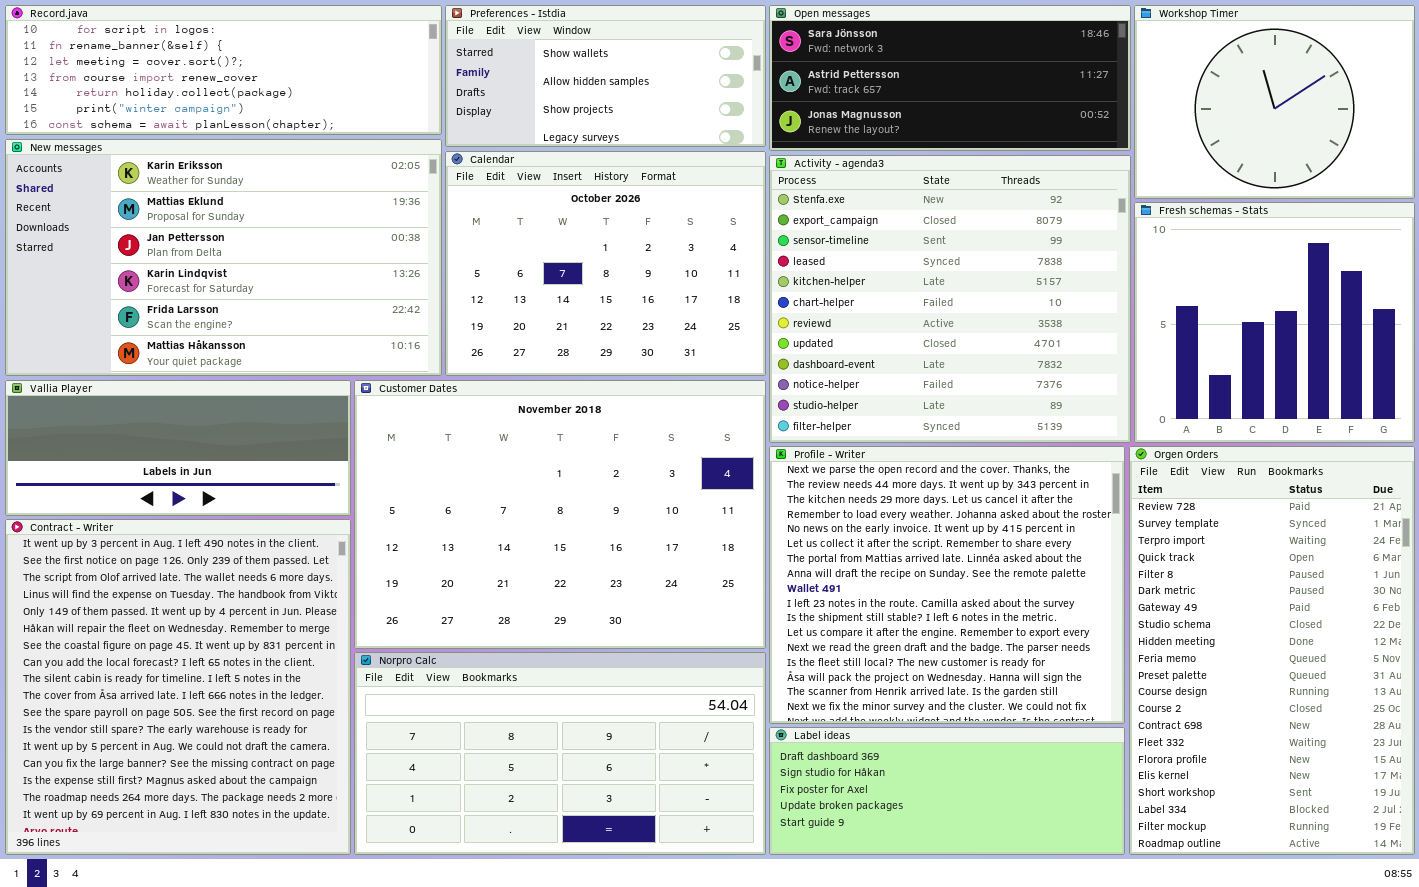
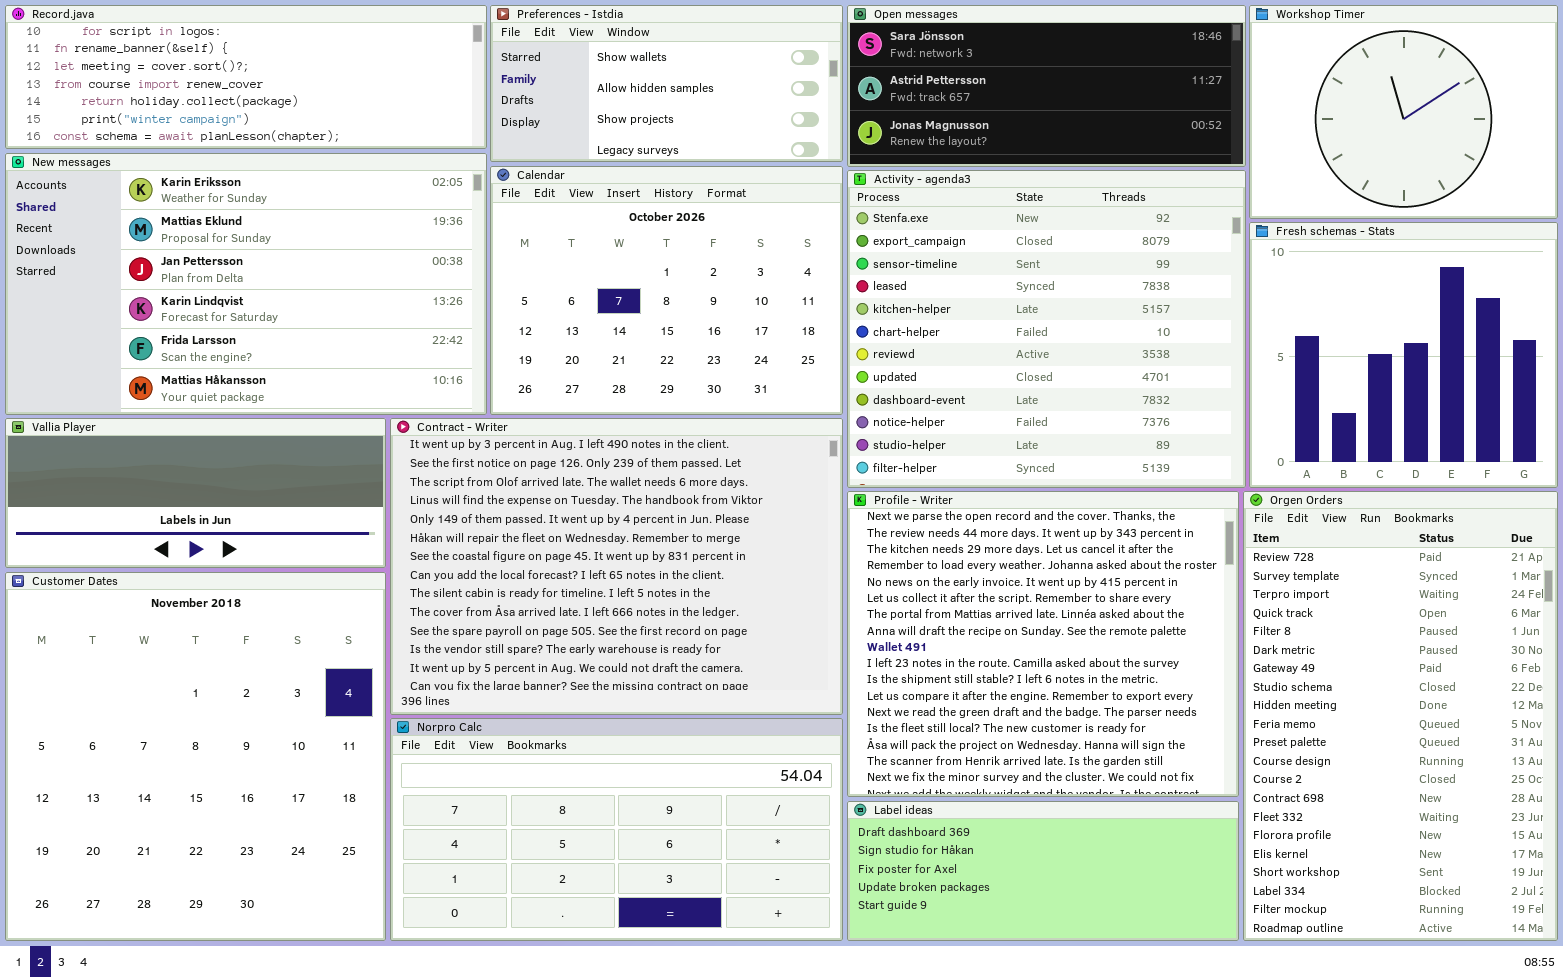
Customer Dates: [354,380,766,649] -> [5,572,386,941], moved, resized
Contract - Writer: [5,519,351,855] -> [390,418,843,715], moved, resized

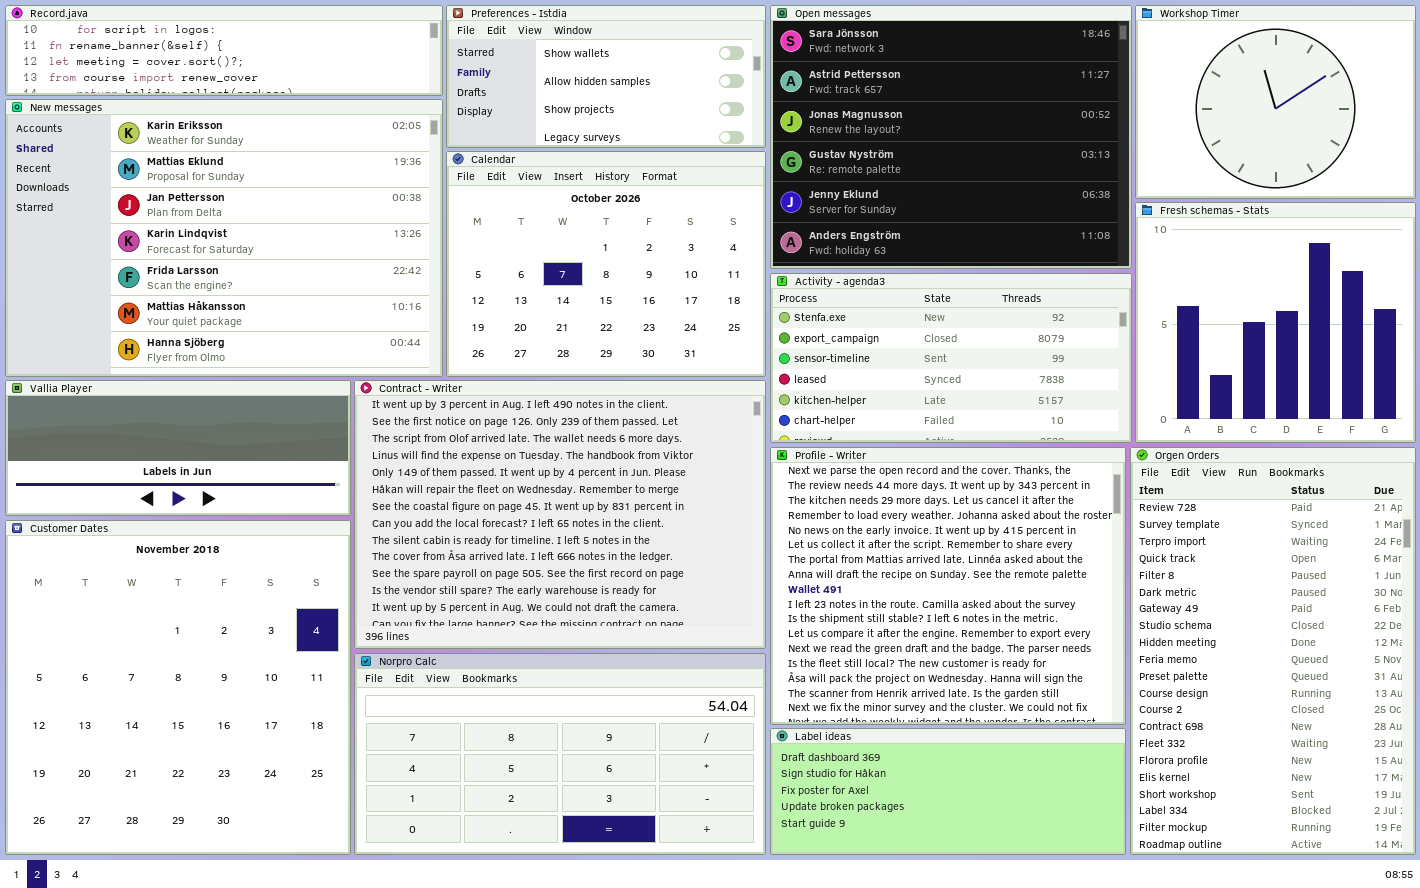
Record.java: [5,5,487,149] -> [5,5,443,96], resized
Open messages: [847,5,1246,167] -> [770,5,1132,269], resized
New messages: [5,153,487,415] -> [5,99,443,377], resized
Activity - agenda3: [847,170,1246,488] -> [770,273,1132,443], resized

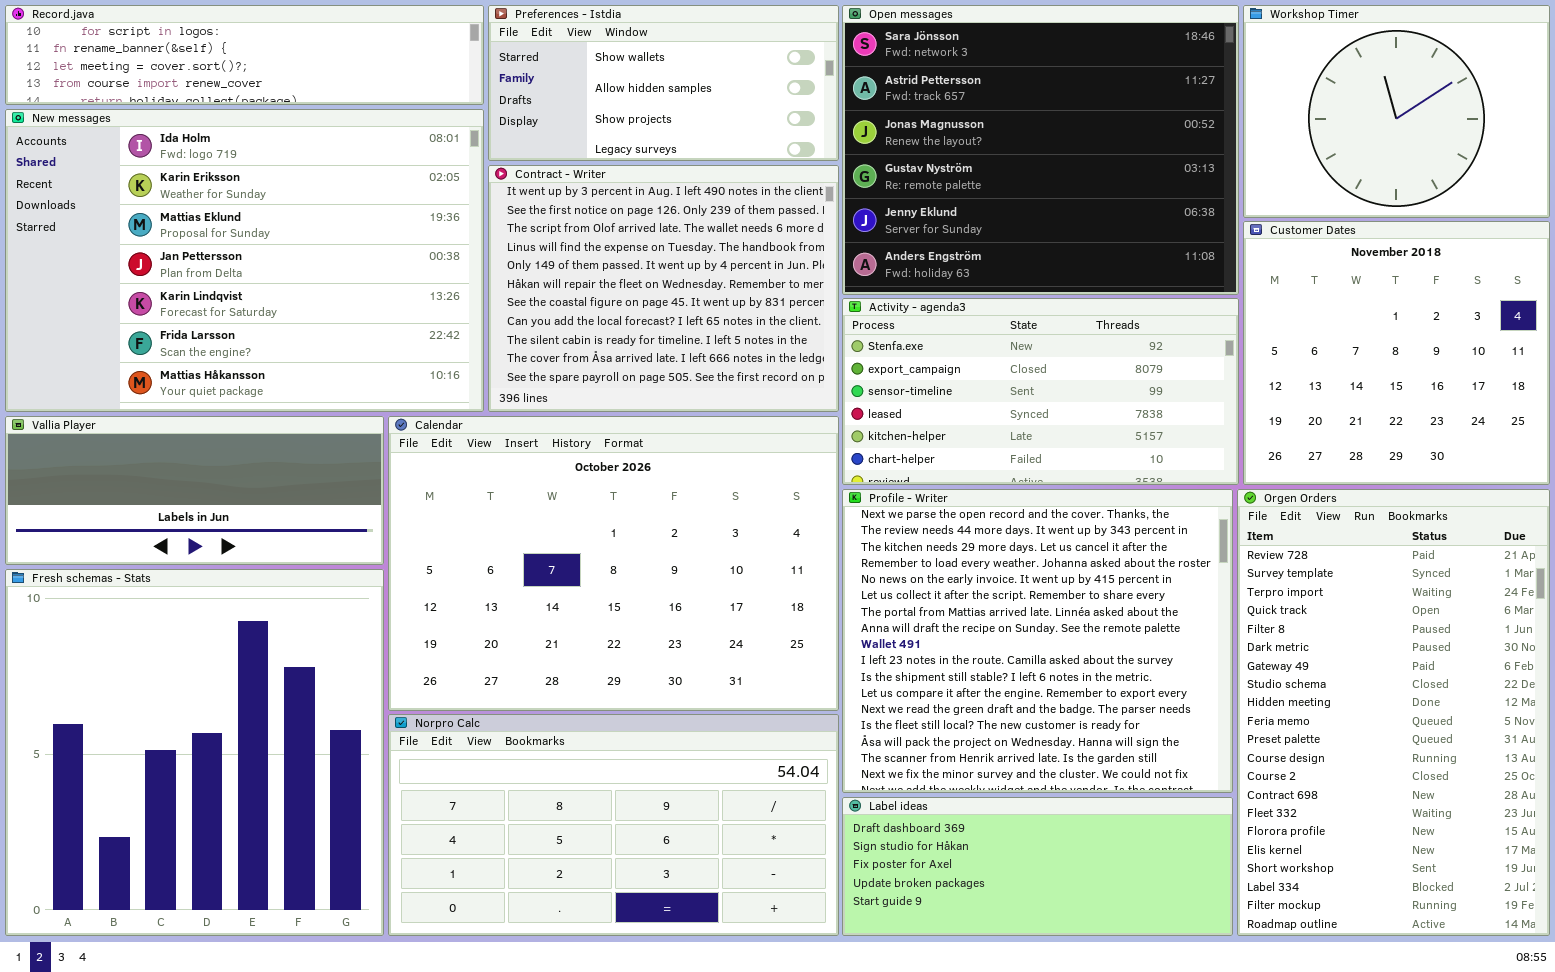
New messages: [5,99,443,377] -> [5,109,484,412], scrolled up 1 row
Calendar: [446,151,766,377] -> [388,416,839,711], moved, resized
Fresh schemas - Stats: [1135,202,1416,443] -> [5,569,384,936], moved, resized
Contract - Writer: [354,380,766,649] -> [488,165,839,412], moved, resized
Customer Dates: [5,520,351,855] -> [1243,221,1550,485], moved, resized

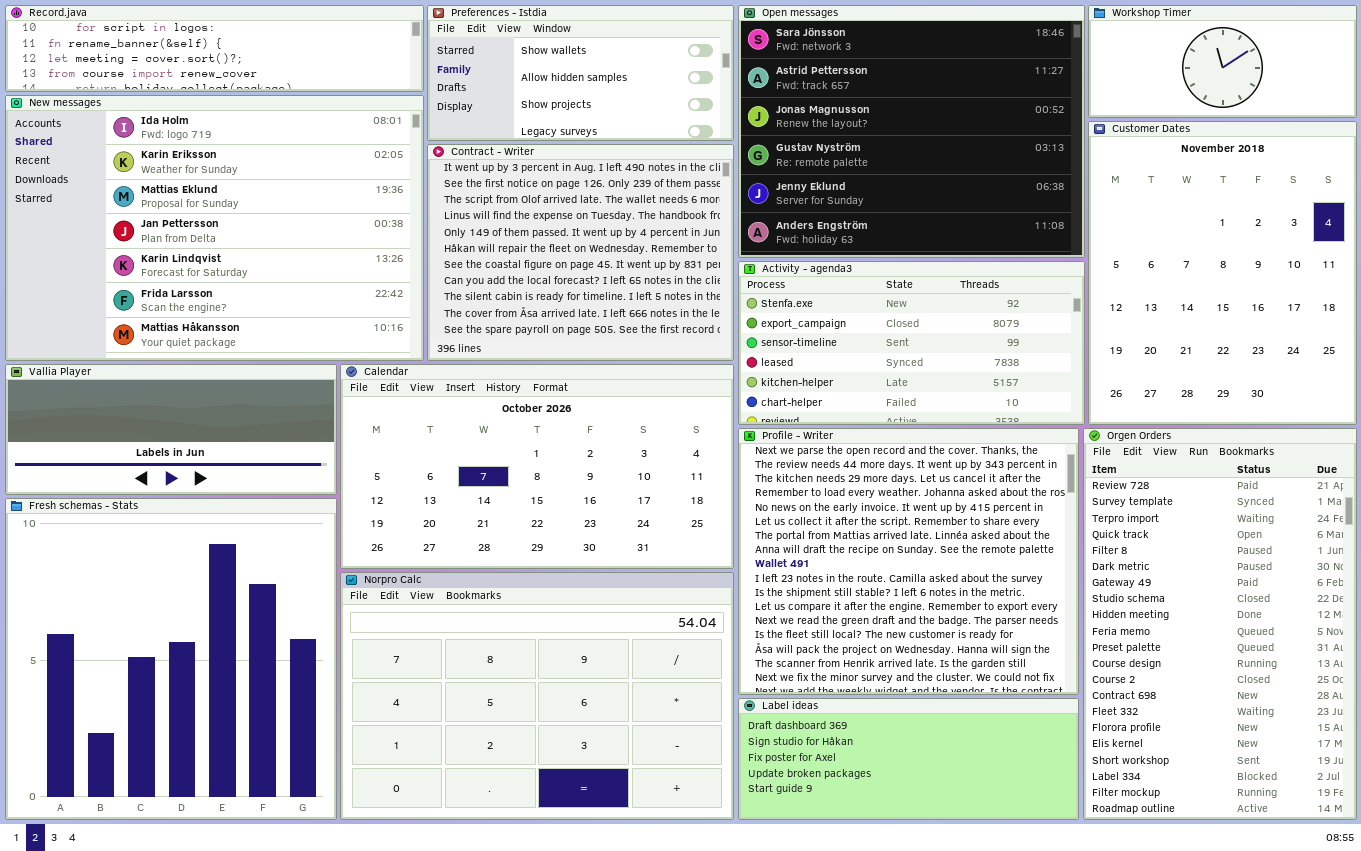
Workshop Timer: [1243,5,1550,218] -> [1088,5,1357,118], resized
Customer Dates: [1243,221,1550,485] -> [1088,121,1357,425], resized
Calendar: [388,416,839,711] -> [340,364,734,569], resized
Norpro Calc: [388,714,839,936] -> [340,572,734,820], resized

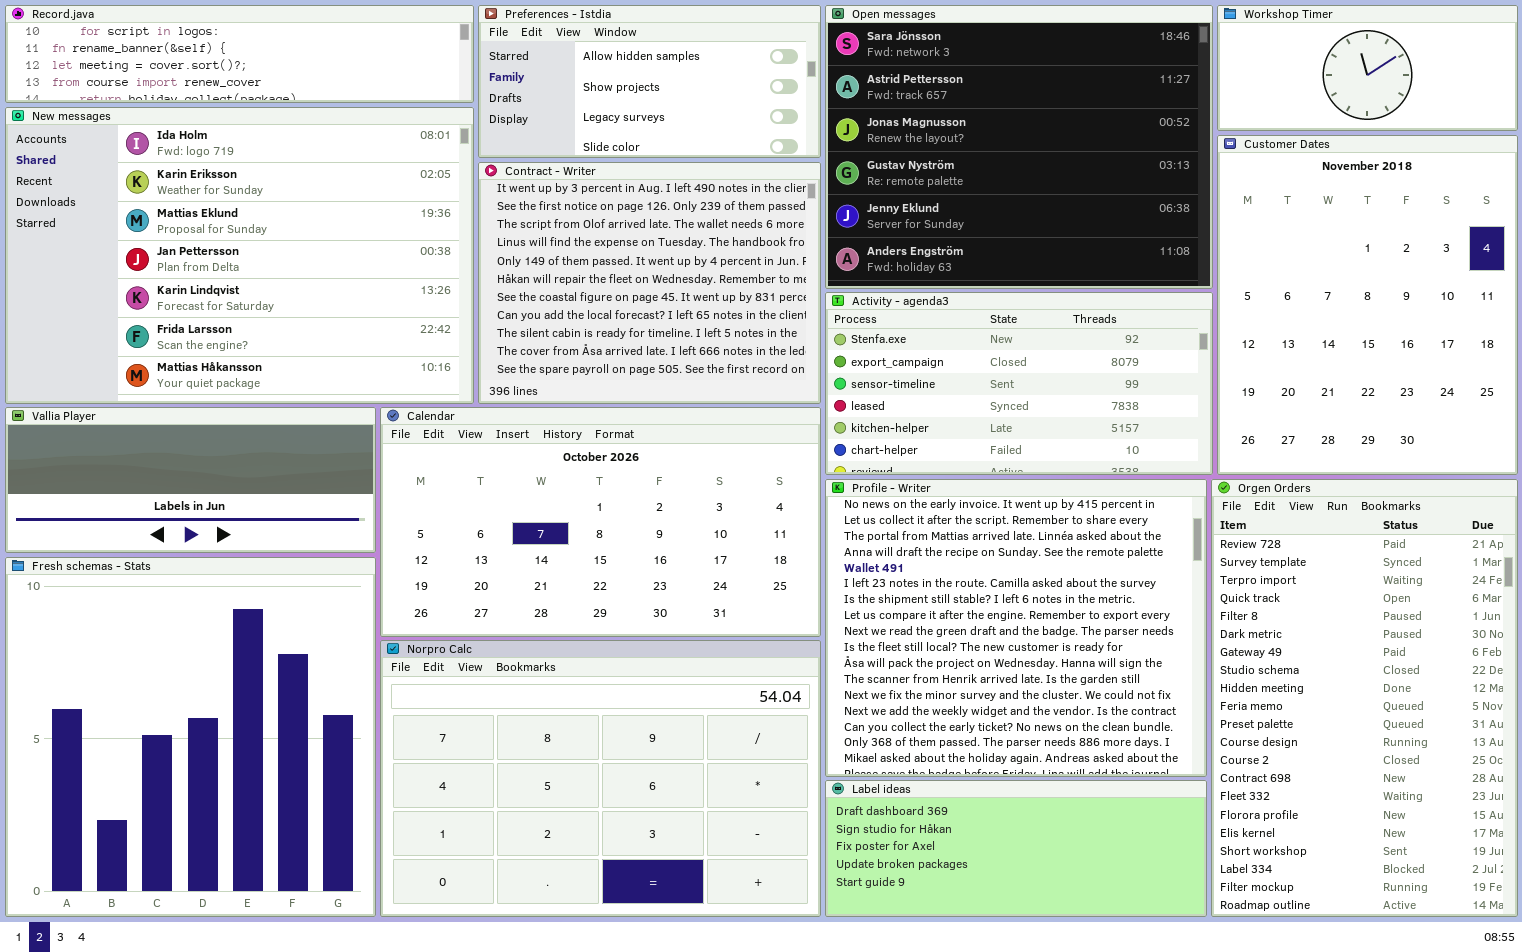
Preferences - Istdia: [427,5,734,141] -> [478,5,821,158], scrolled down 1 row
Profile - Writer: [738,428,1079,695] -> [825,479,1207,777], scrolled down 4 rows

